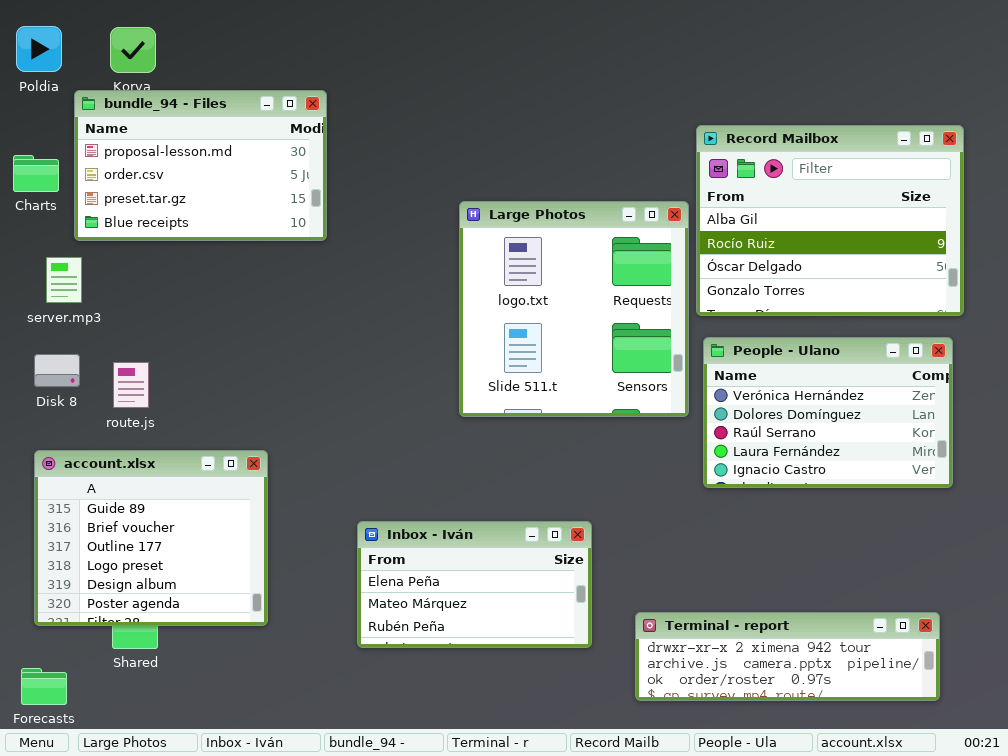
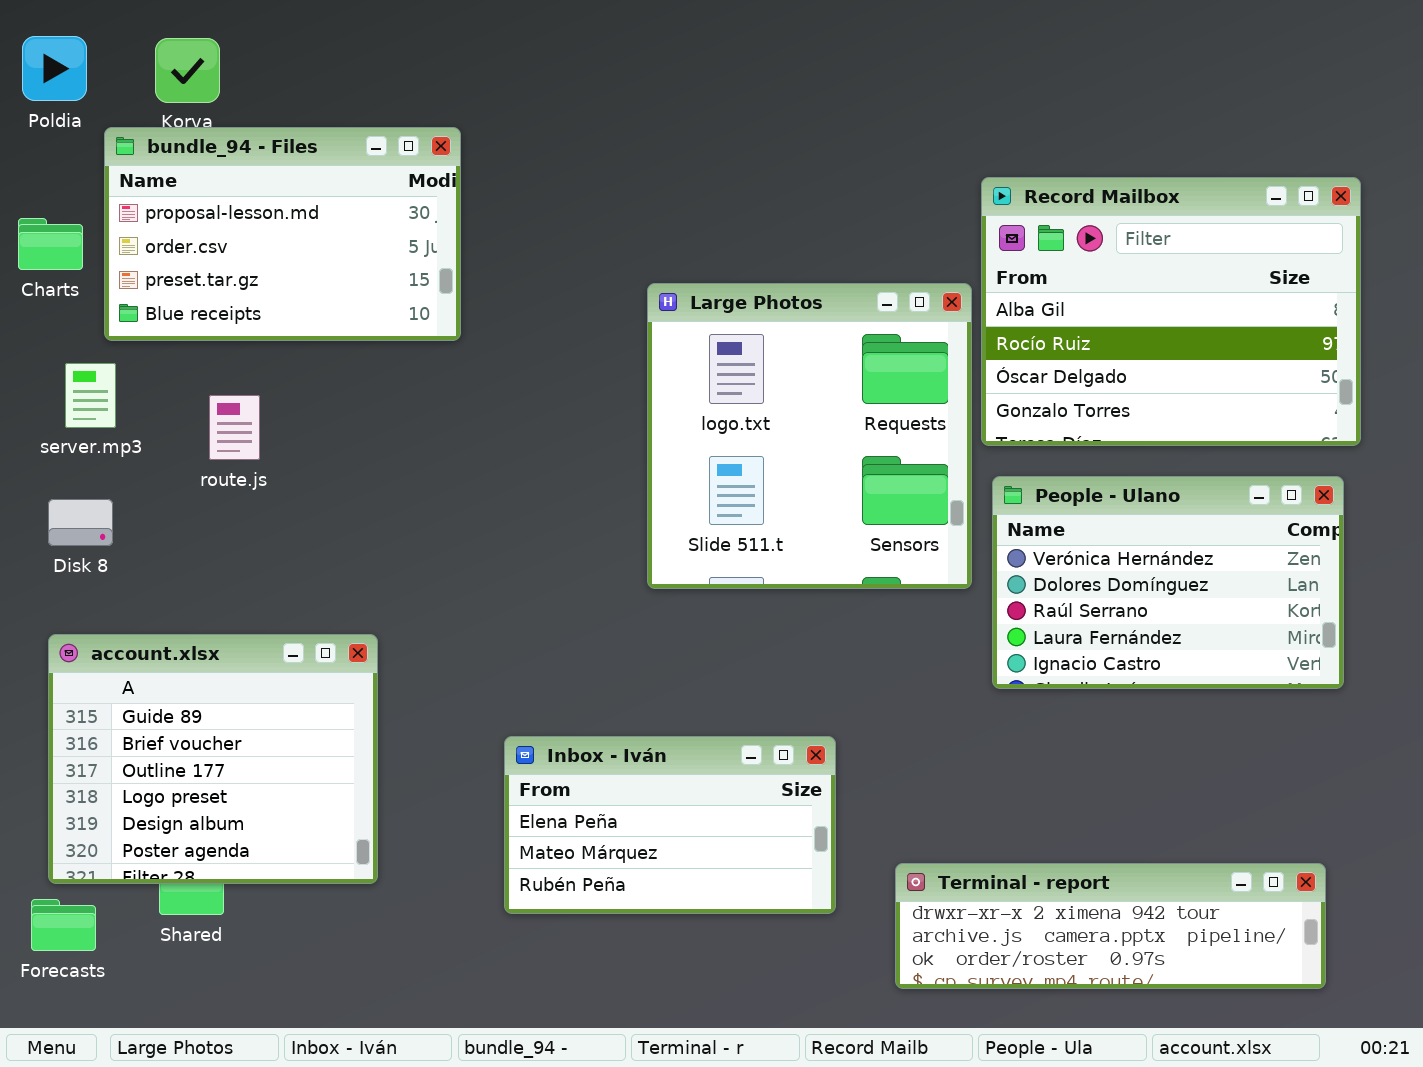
route.js: [113,362,149,408] -> [209,395,260,460], moved
Forecasts: [21,668,67,705] -> [31,899,96,951], moved

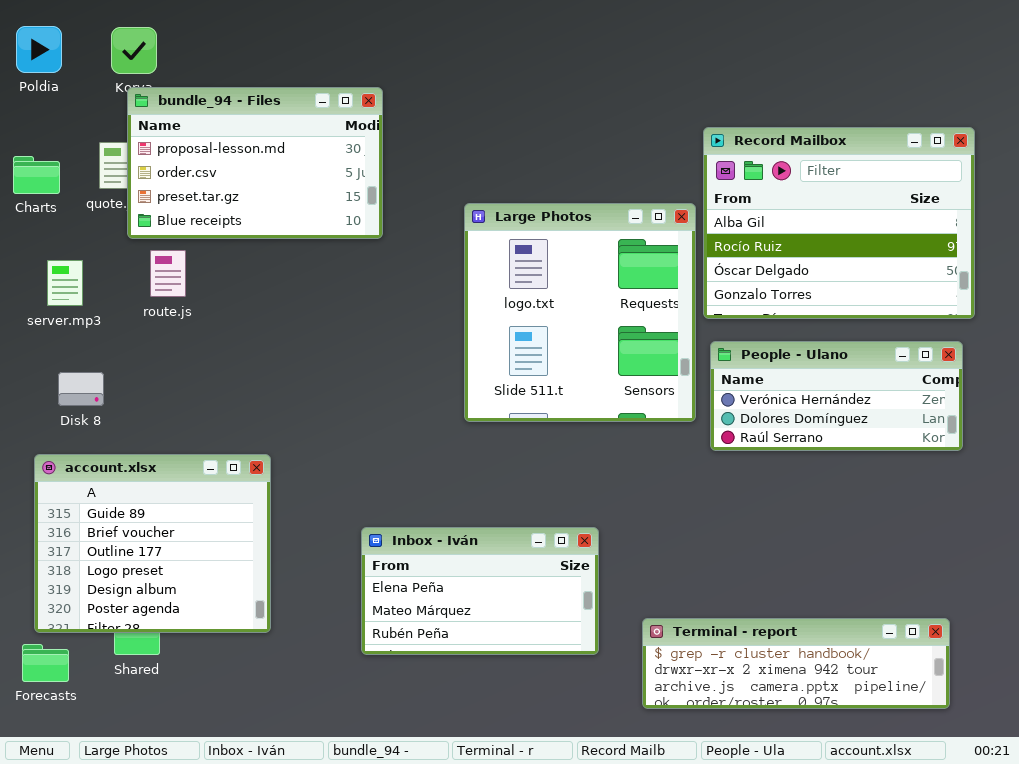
bundle_94 - Files: [104,127,461,341] -> [127,87,383,239], moved
route.js: [209,395,260,460] -> [150,250,186,297], moved
People - Ulano: [992,476,1344,689] -> [710,341,963,451], resized
Disk 8: [48,499,113,546] -> [58,372,104,406], moved
Terminal - report: [895,863,1326,989] -> [642,618,950,709], scrolled up 1 row

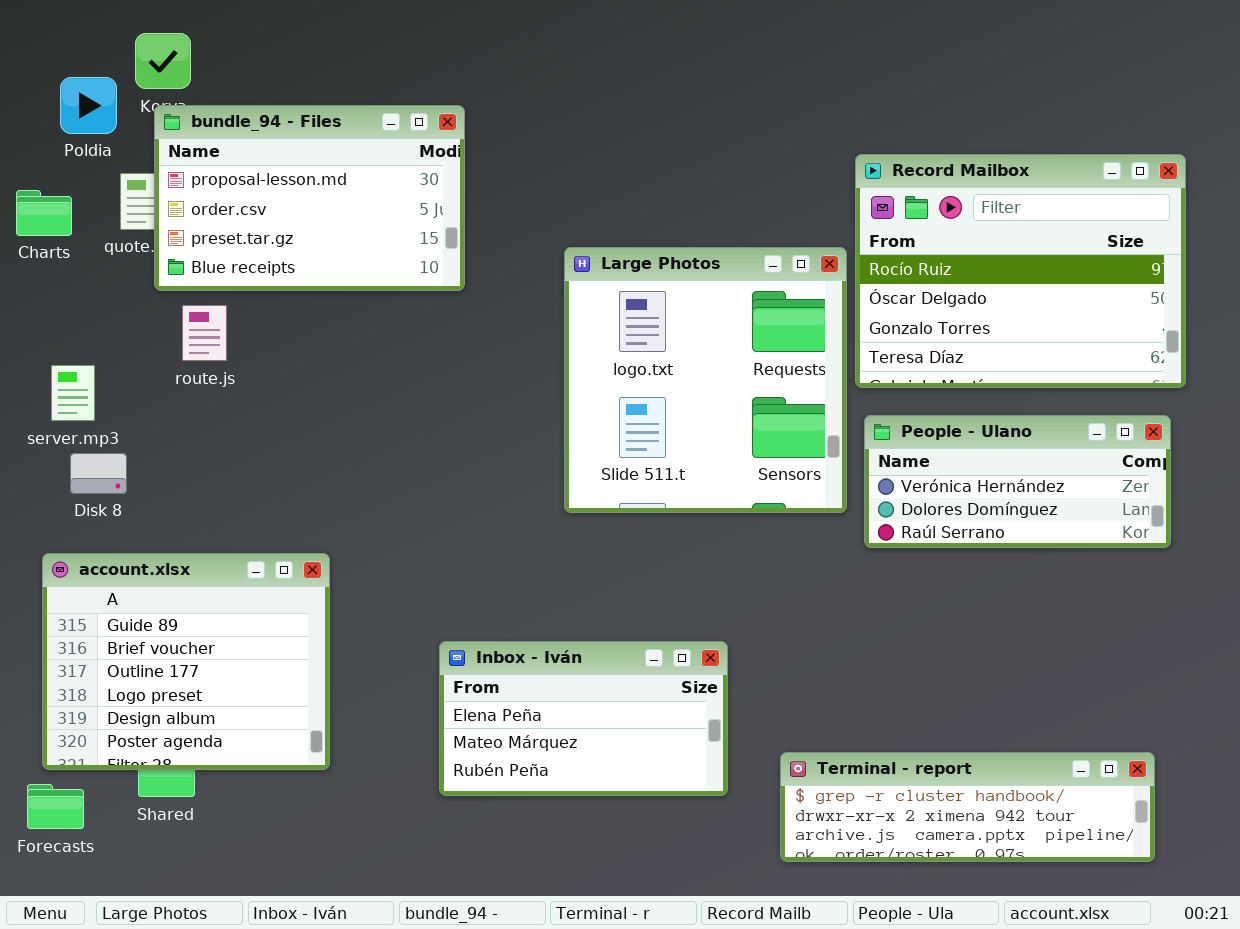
Poldia: [16,26,62,73] -> [60,77,117,134], moved
Record Mailbox: [703,127,975,319] -> [855,154,1186,388], scrolled down 1 row
server.mp3: [47,260,83,306] -> [51,365,95,421], moved

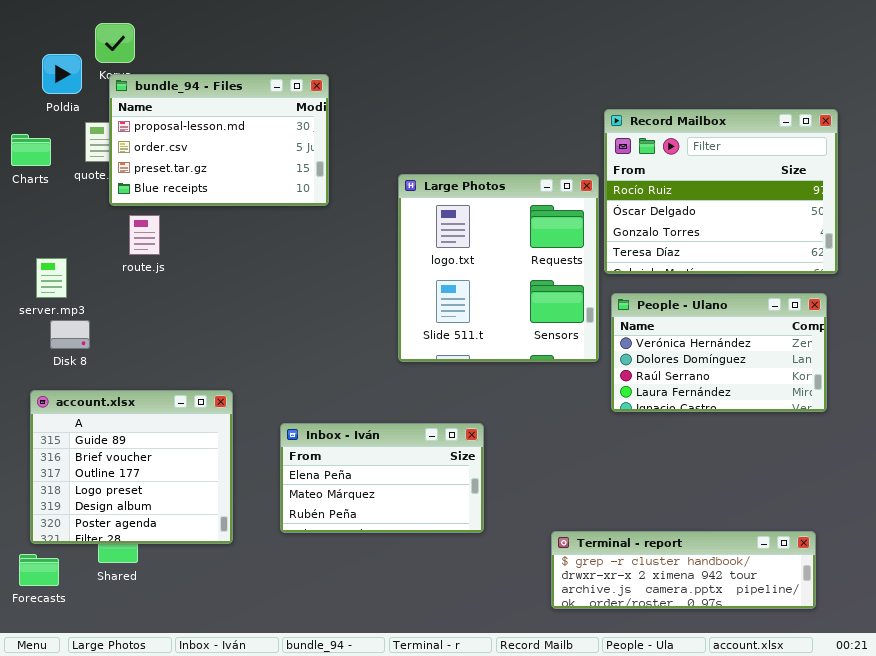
People - Ulano: [864,415,1171,548] -> [611,293,827,412], resized
Inbox - Iván: [439,641,728,796] -> [280,423,484,533], moved

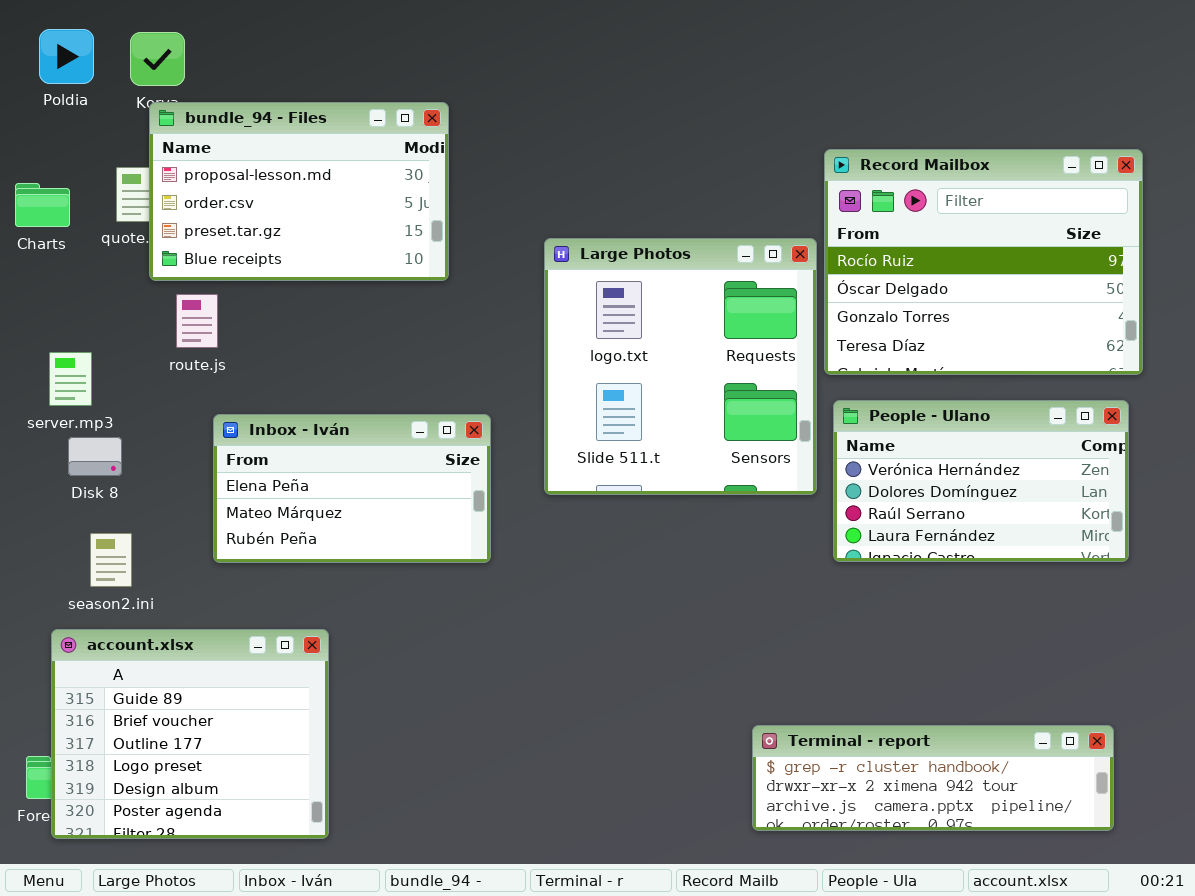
Poldia: [42,54,82,94] -> [39,29,94,84], moved
account.xlsx: [30,390,233,544] -> [51,629,329,839], moved
Inbox - Iván: [280,423,484,533] -> [213,414,491,563], moved

